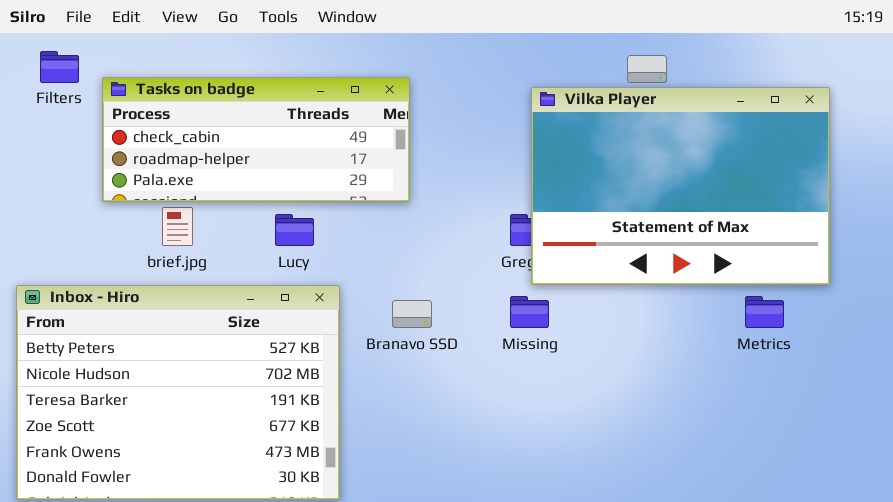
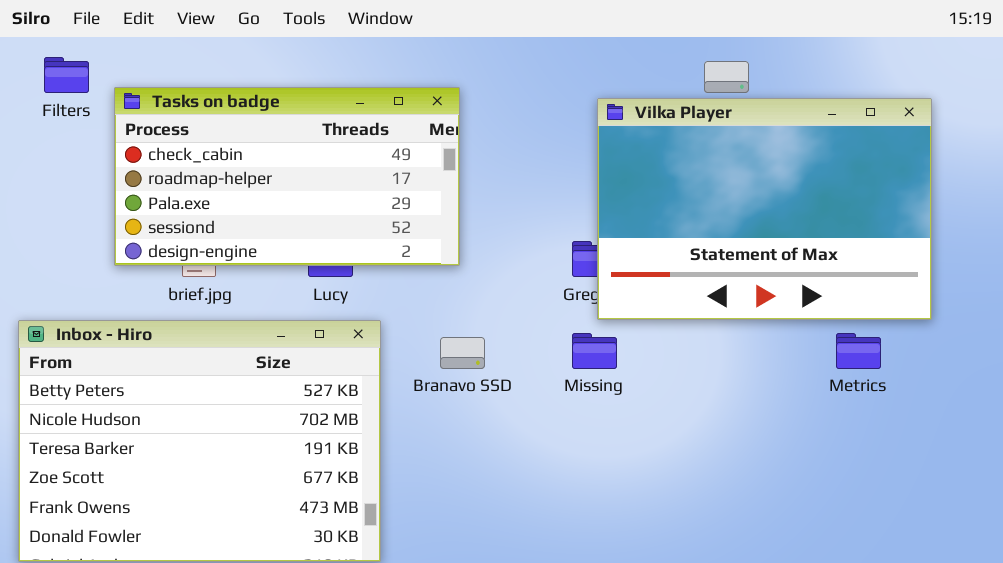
Tasks on badge: [102,77,410,202] -> [114,87,460,266], resized

